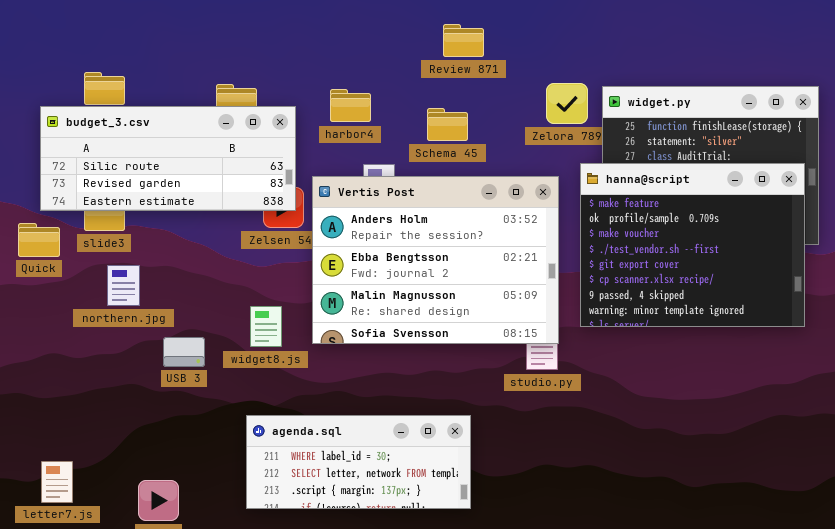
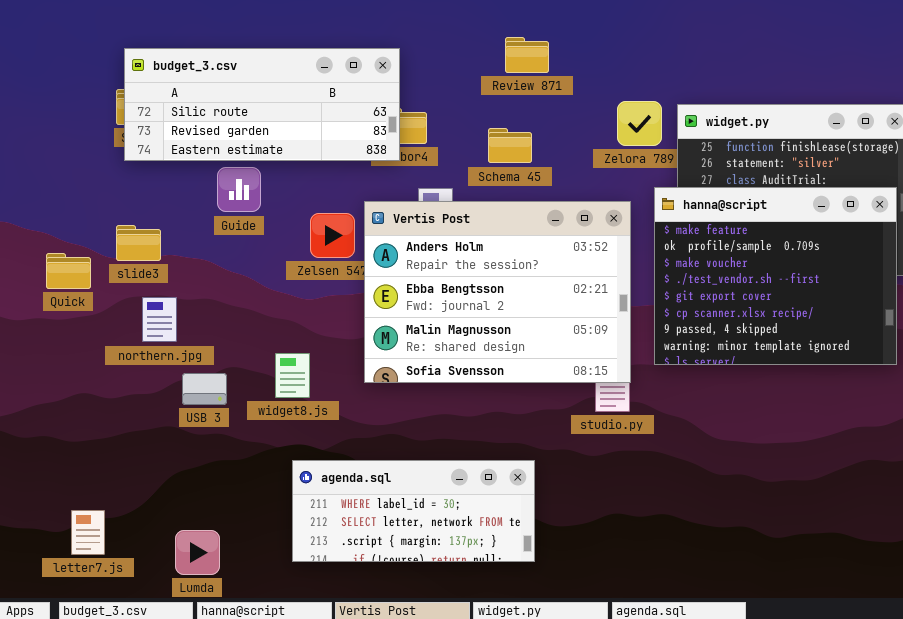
budget_3.csv: [40,106,296,211] -> [124,48,400,161], moved
widget8.js: [250,306,282,347] -> [275,353,310,398], moved
USB 3: [163,337,205,367] -> [182,373,227,405], moved

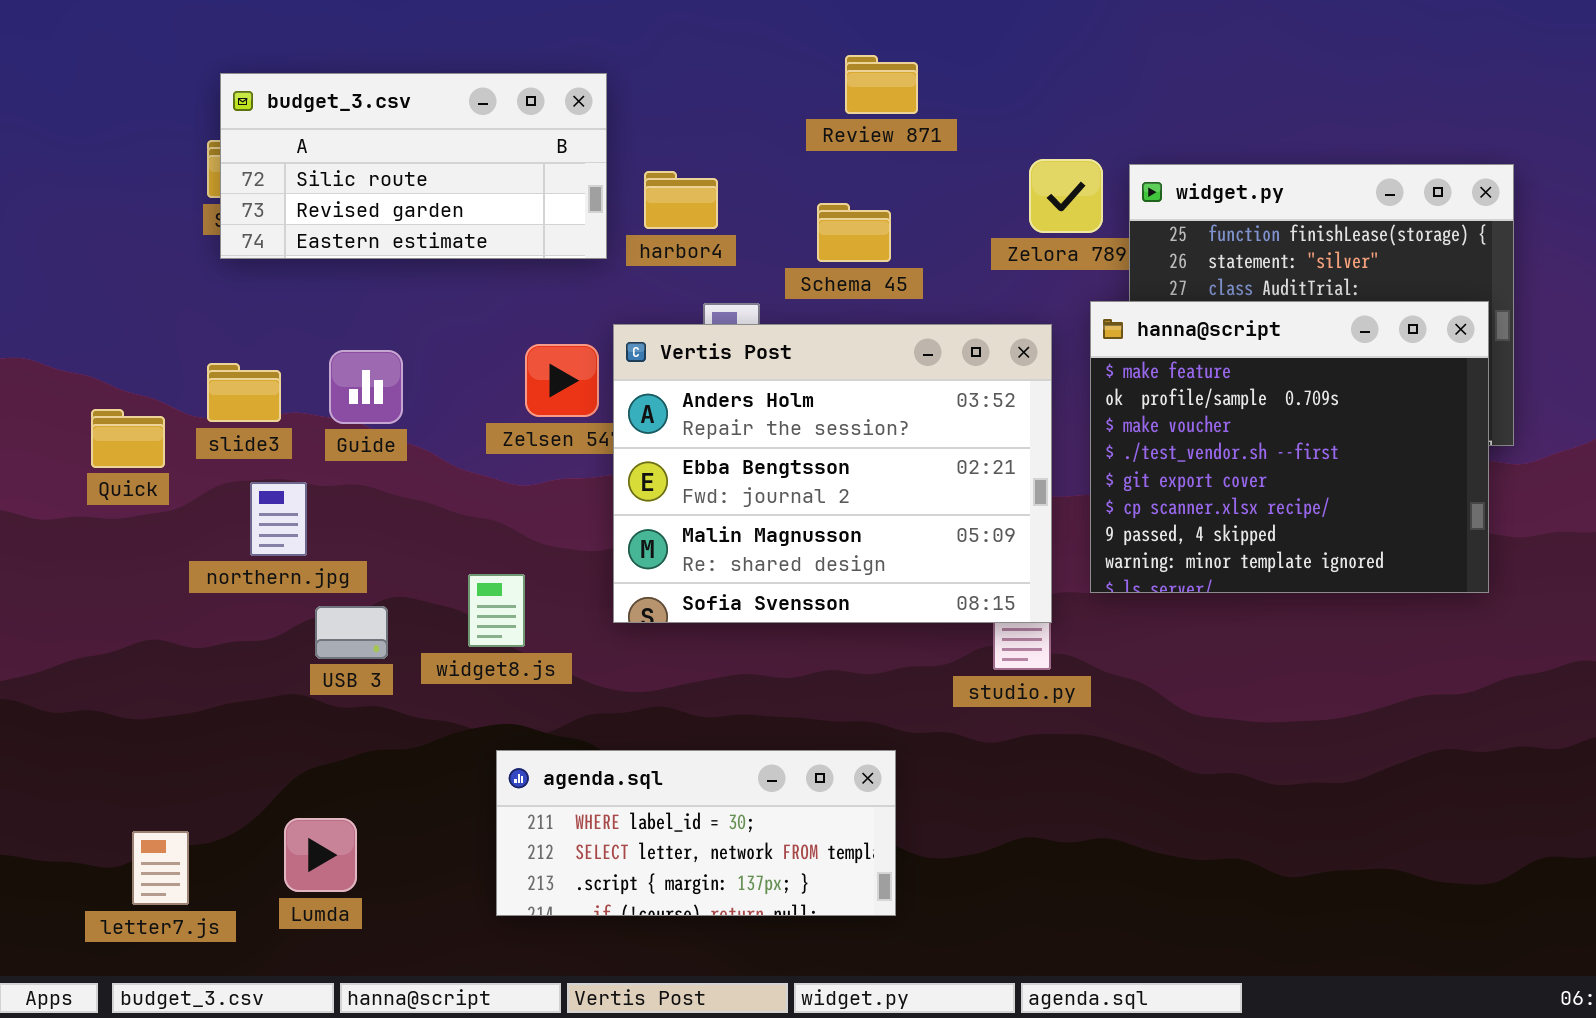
budget_3.csv: [124,48,400,161] -> [220,73,607,259], resized
Guide: [217,167,261,212] -> [329,350,403,424], moved
Lumda: [175,530,220,575] -> [284,818,357,892], moved

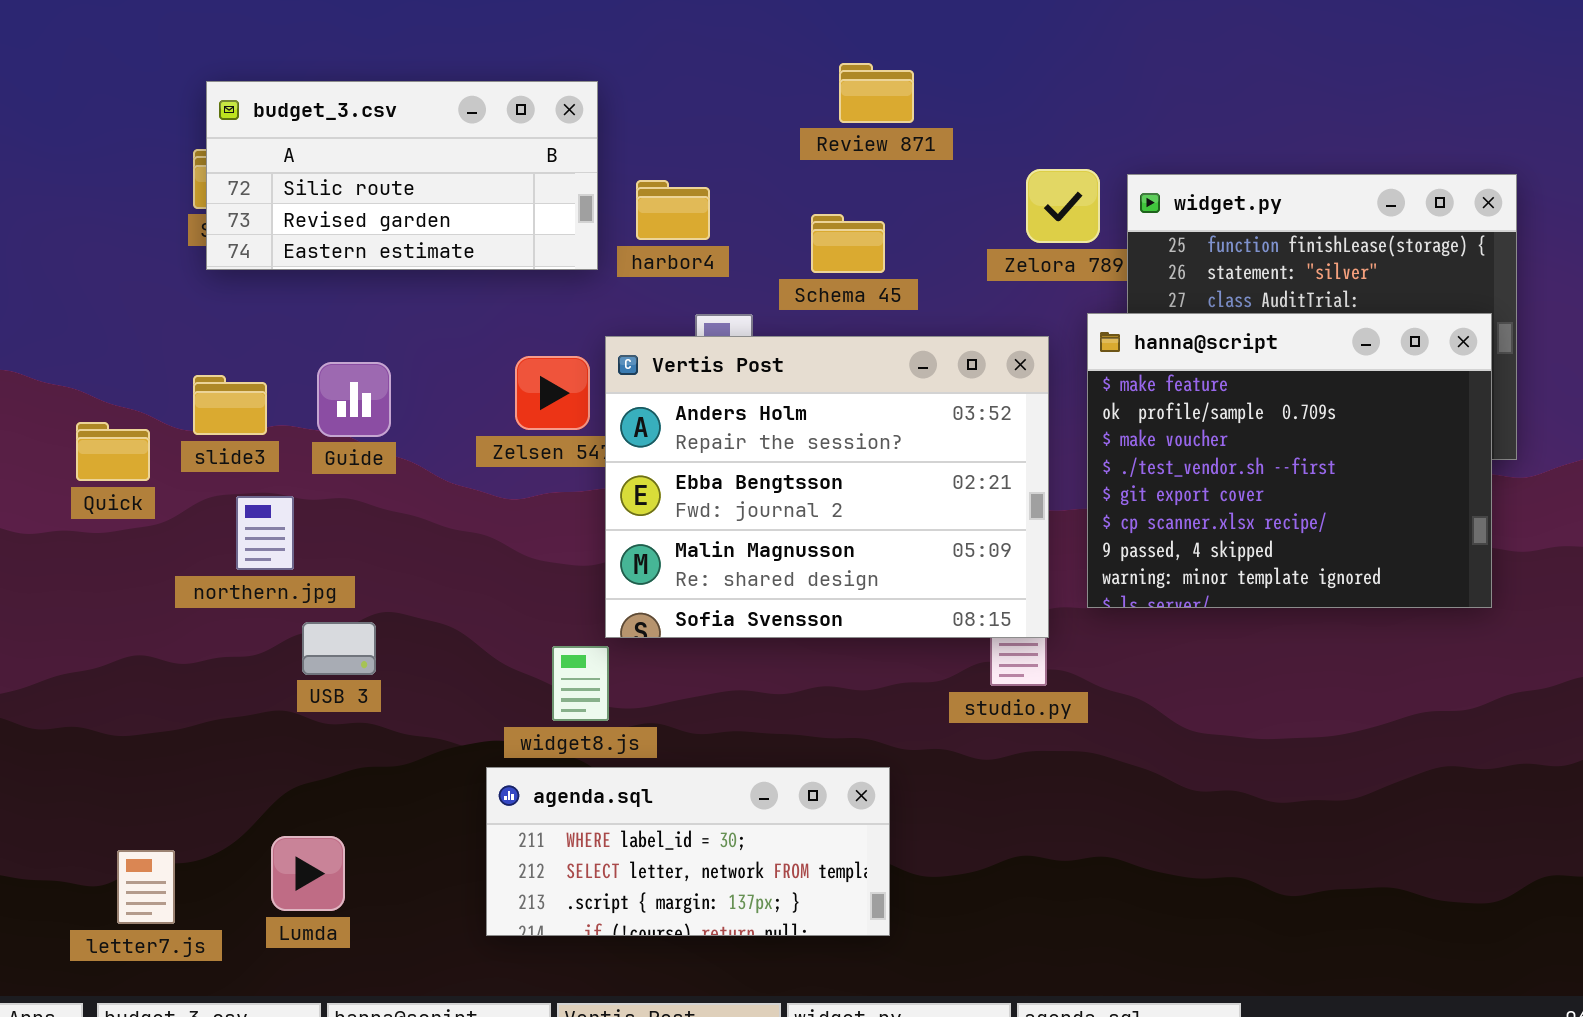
widget8.js: [468,574,525,647] -> [552,646,609,721], moved

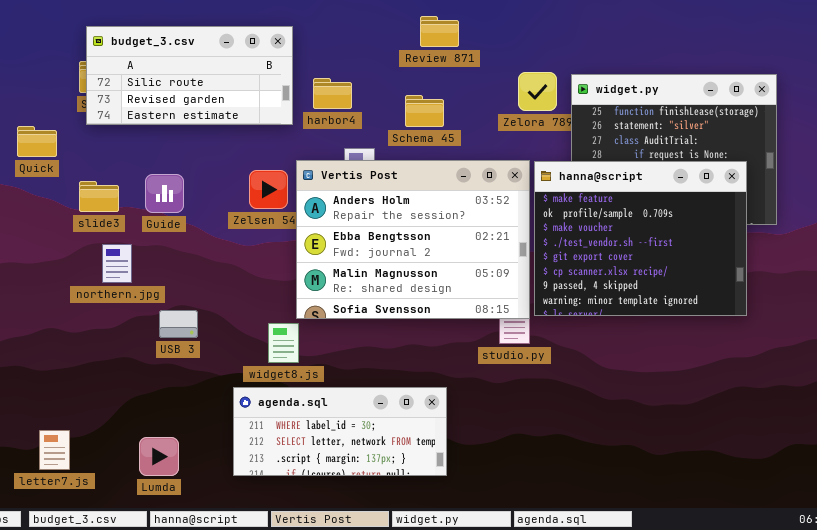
hanna@script: [1087,313,1492,608] -> [534,161,747,316], moved
Quick: [76,422,150,481] -> [17,126,57,157], moved
USB 3: [302,622,376,675] -> [159,310,198,338], moved
Lumda: [271,836,345,911] -> [139,437,179,476], moved

